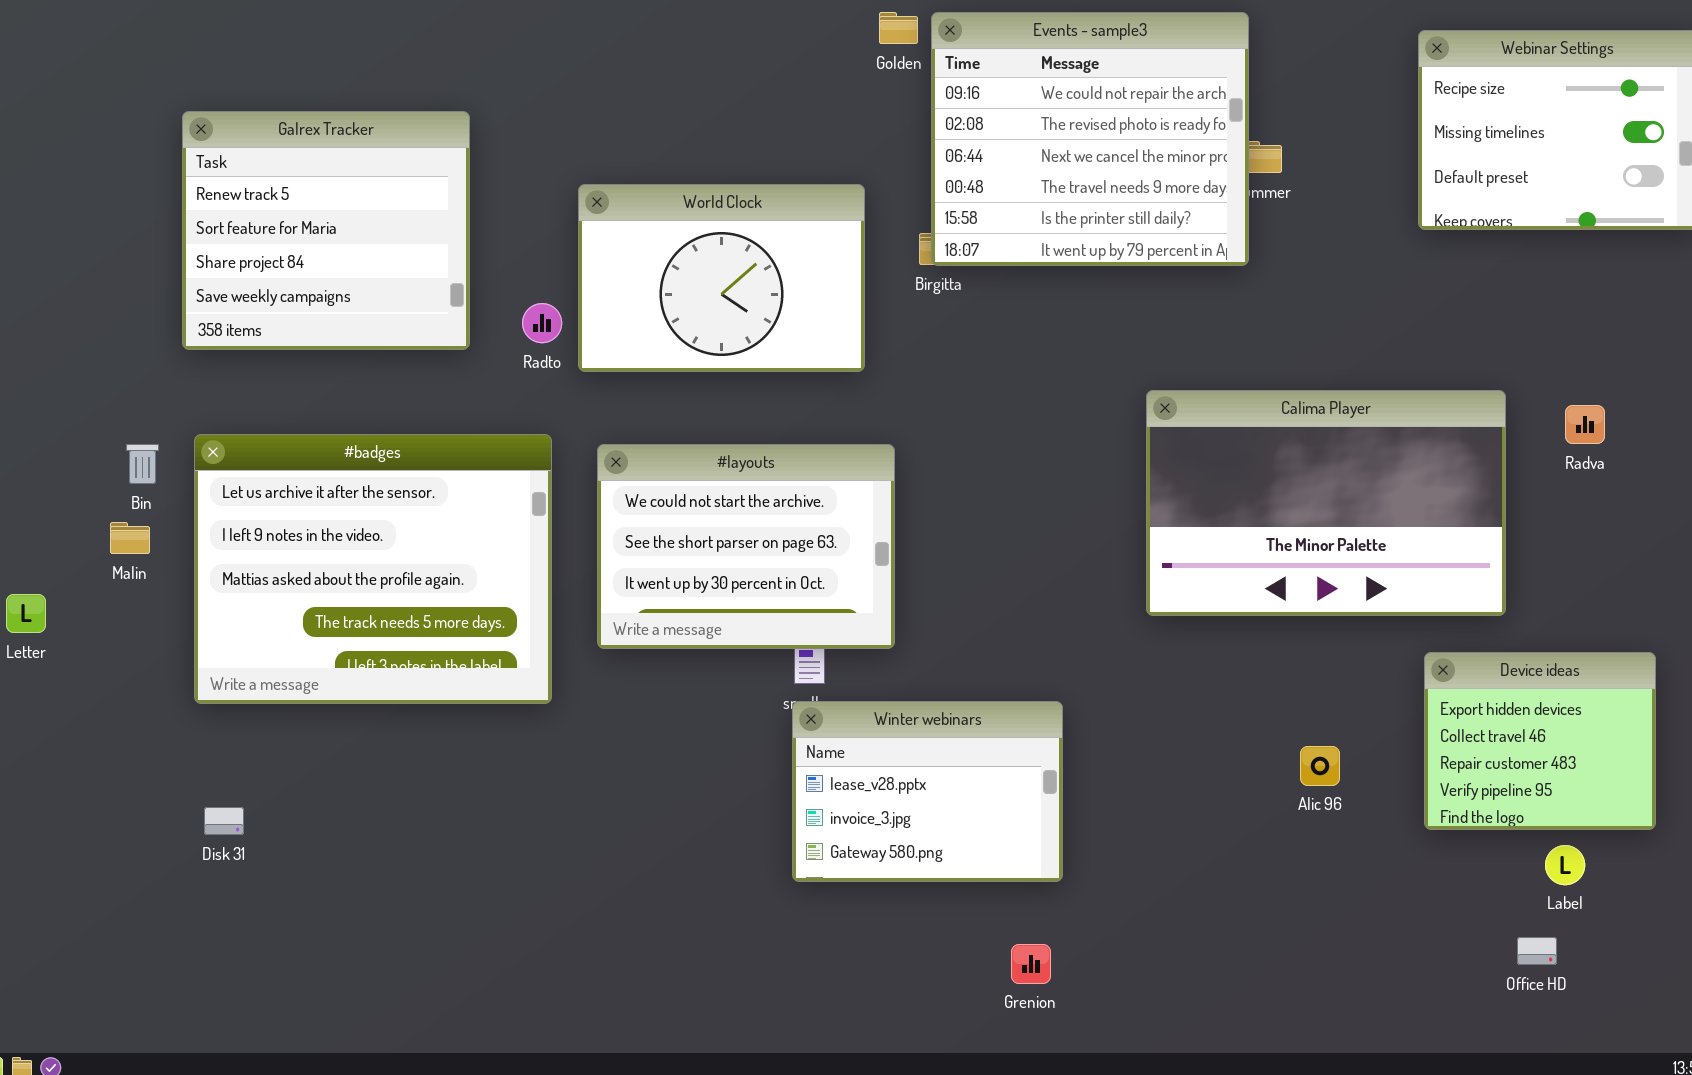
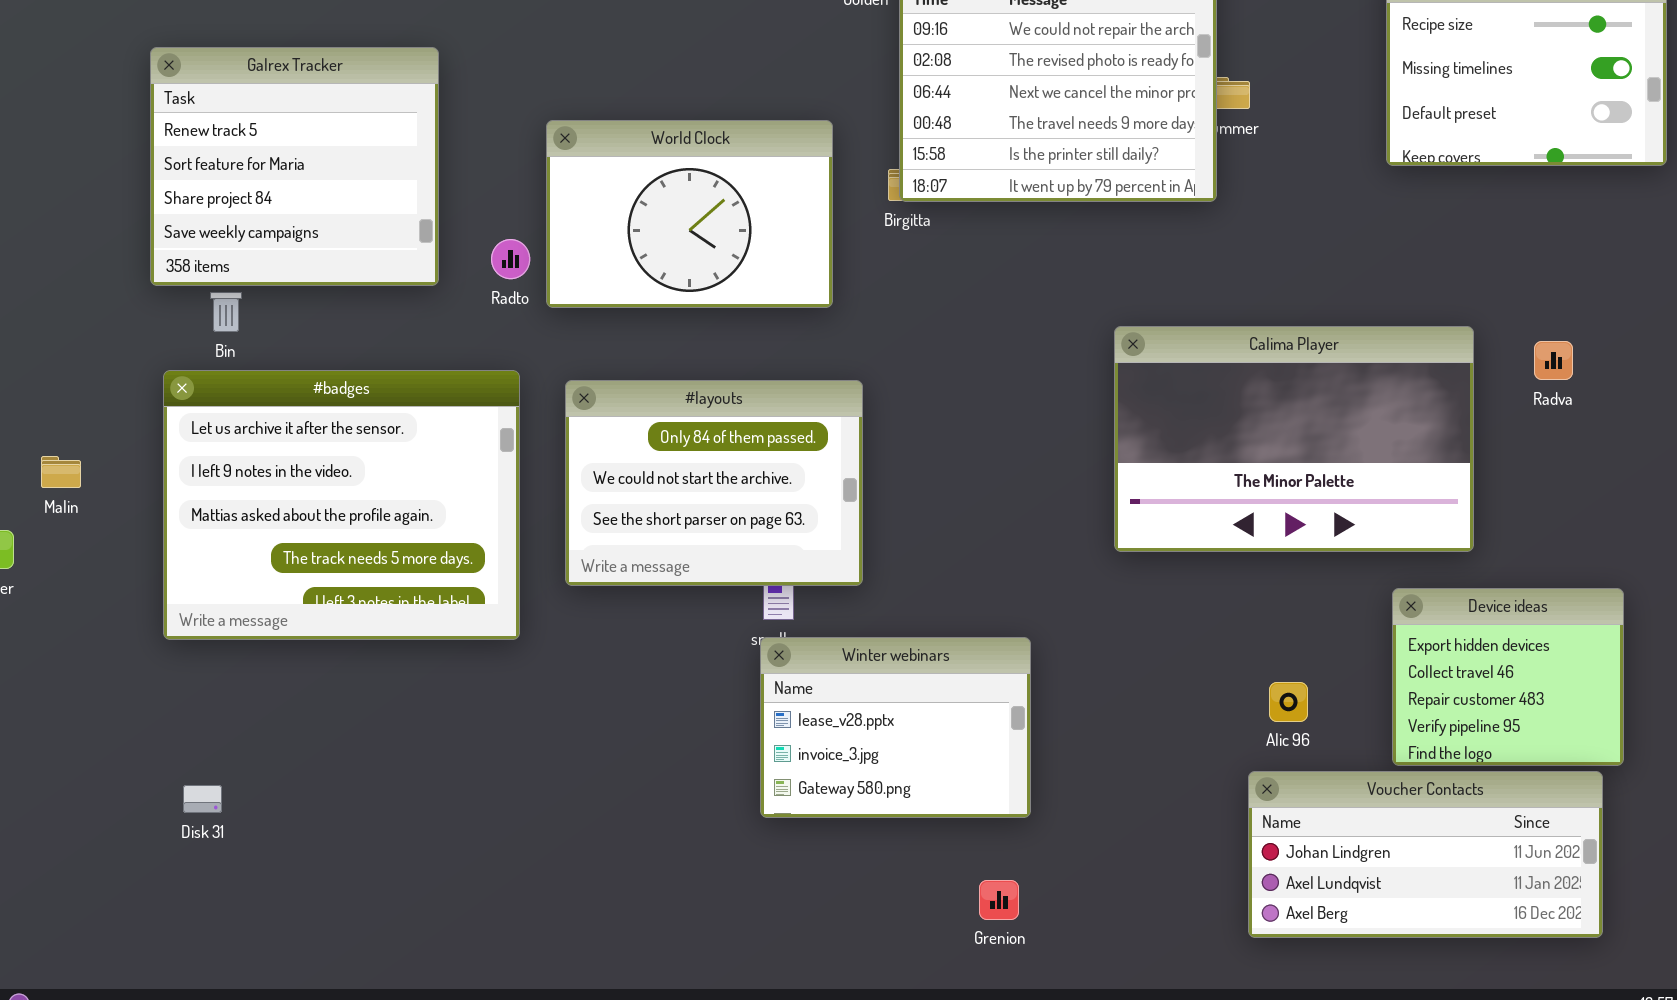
Bin: [126,444,159,484] -> [210,292,242,332], moved
#layouts: [597,444,895,649] -> [565,380,863,586], scrolled up 1 row
Malin: [110,522,150,554] -> [41,456,81,488], moved
Disk 31: [204,807,244,835] -> [183,785,222,813], moved
Voucher Contacts: none -> [1248,771,1603,938], opened

